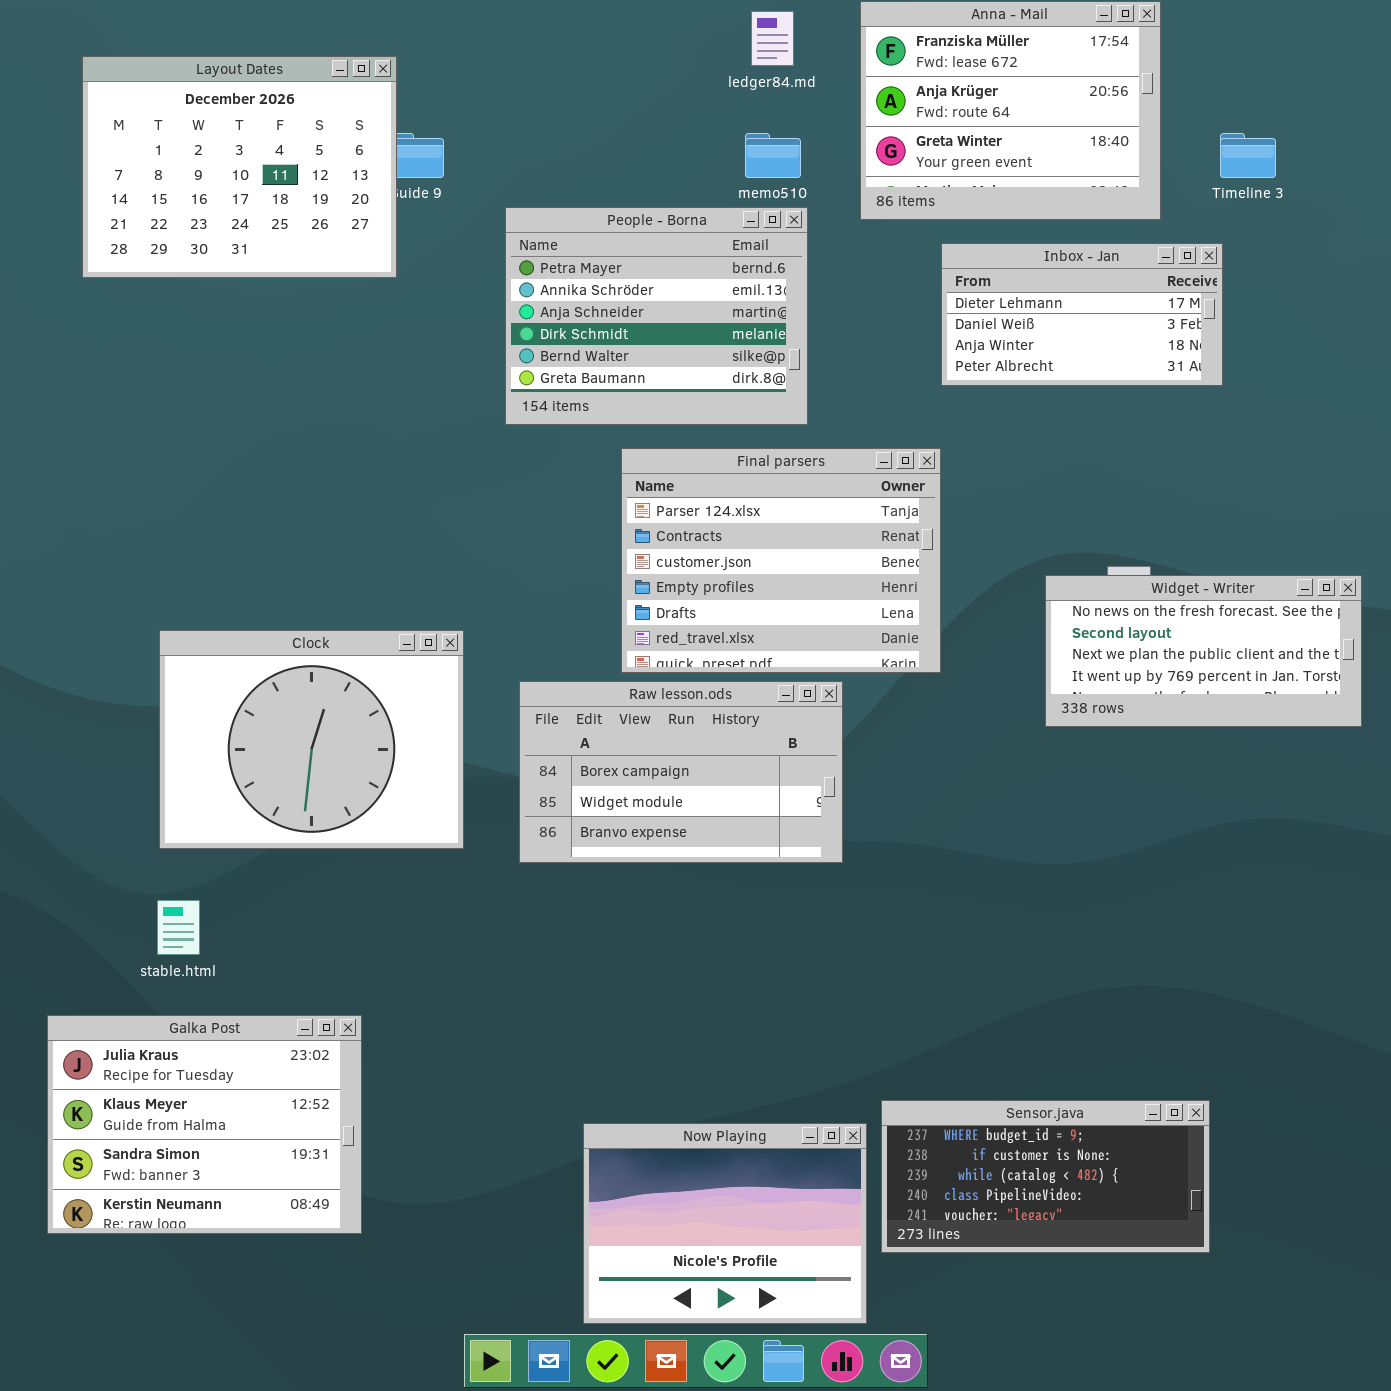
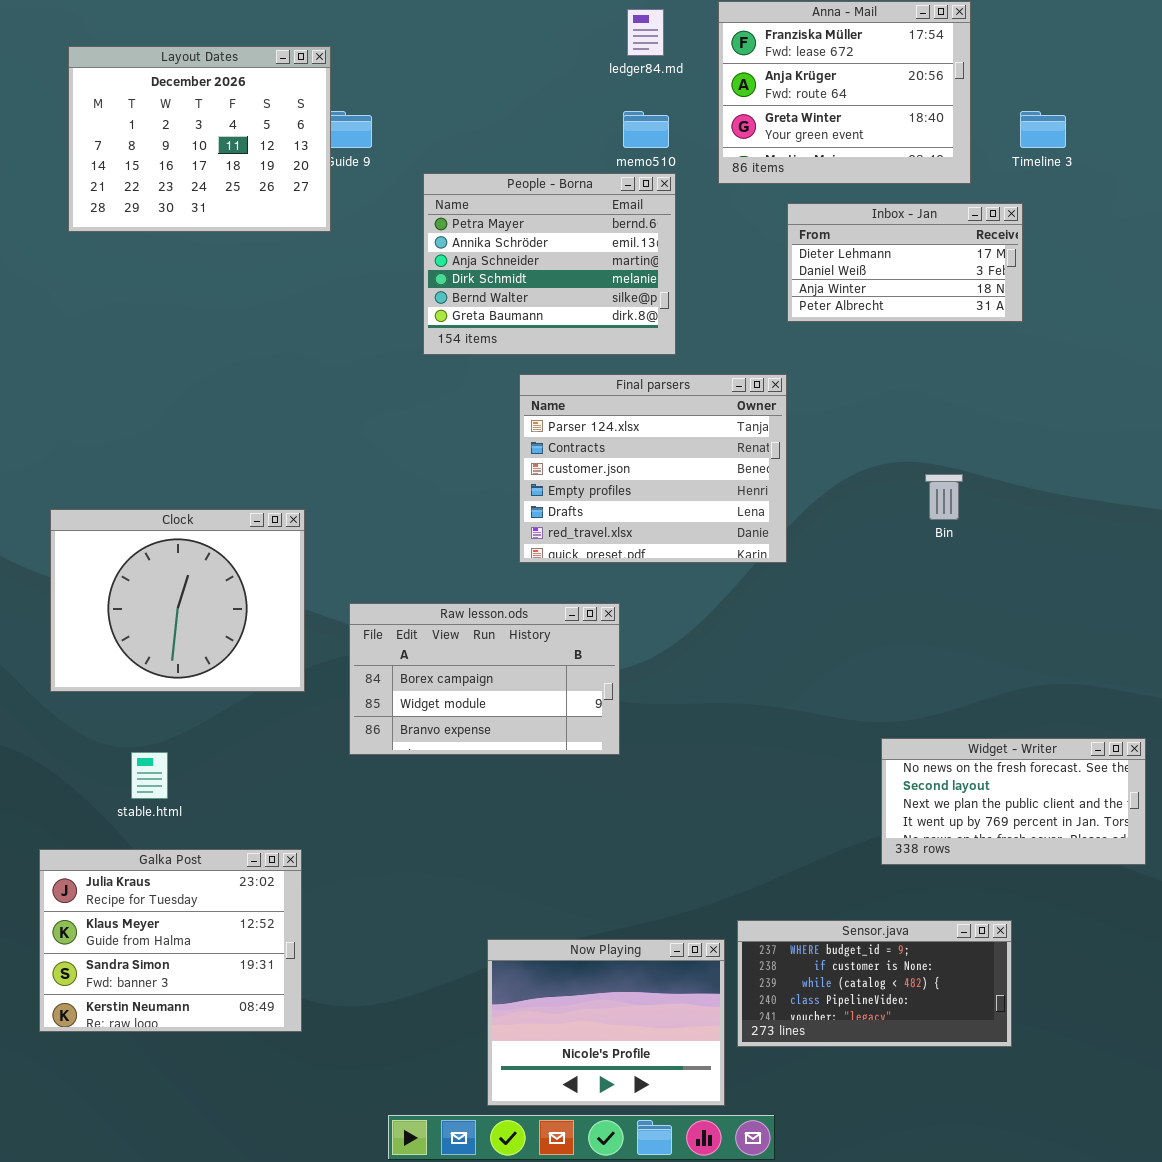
Widget - Writer: [1045,575,1362,727] -> [881,738,1146,865], moved
Clock: [159,630,464,849] -> [50,509,305,692], moved
Raw lesson.ods: [519,681,843,863] -> [349,603,620,755], moved

